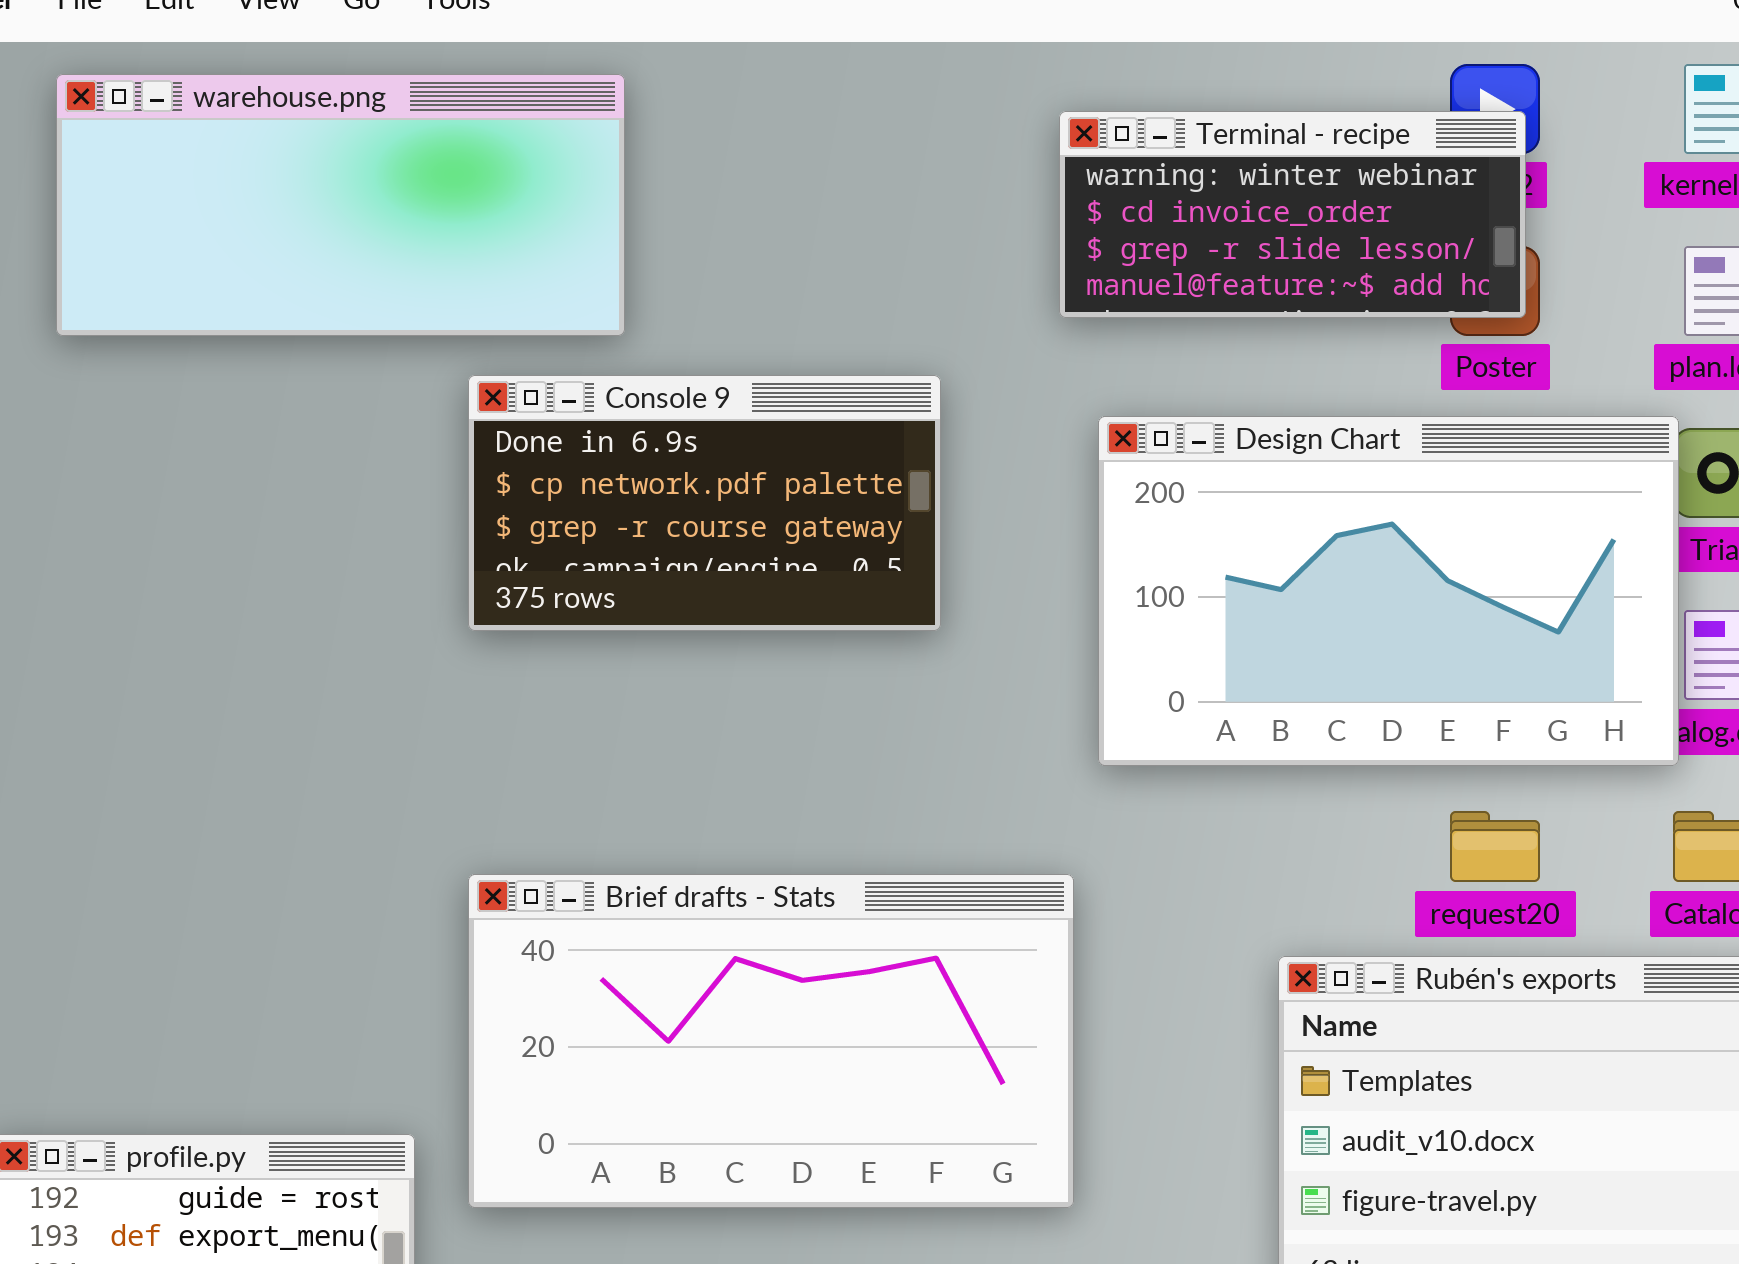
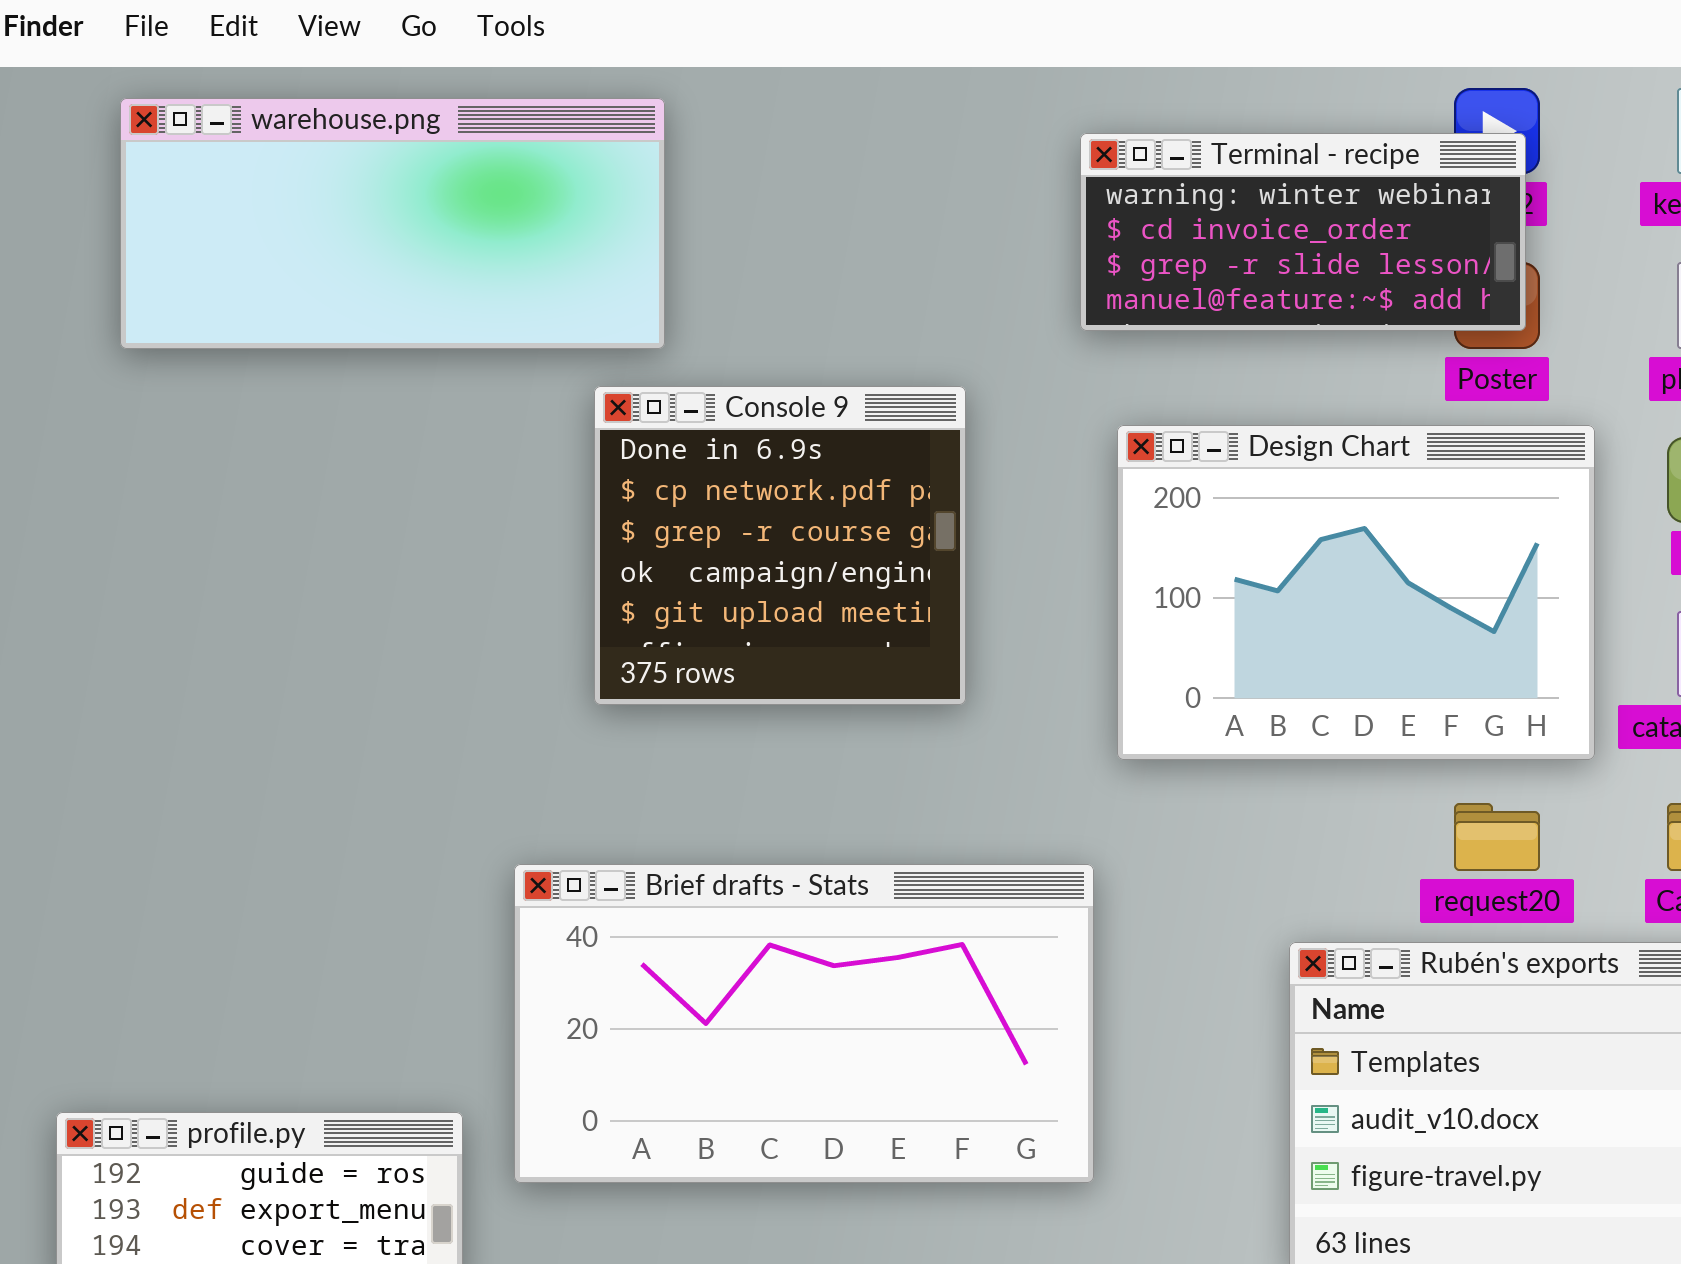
Console 9: [468,375,941,631] -> [594,386,966,705], resized
Design Chart: [1098,416,1679,766] -> [1117,425,1595,760], resized

